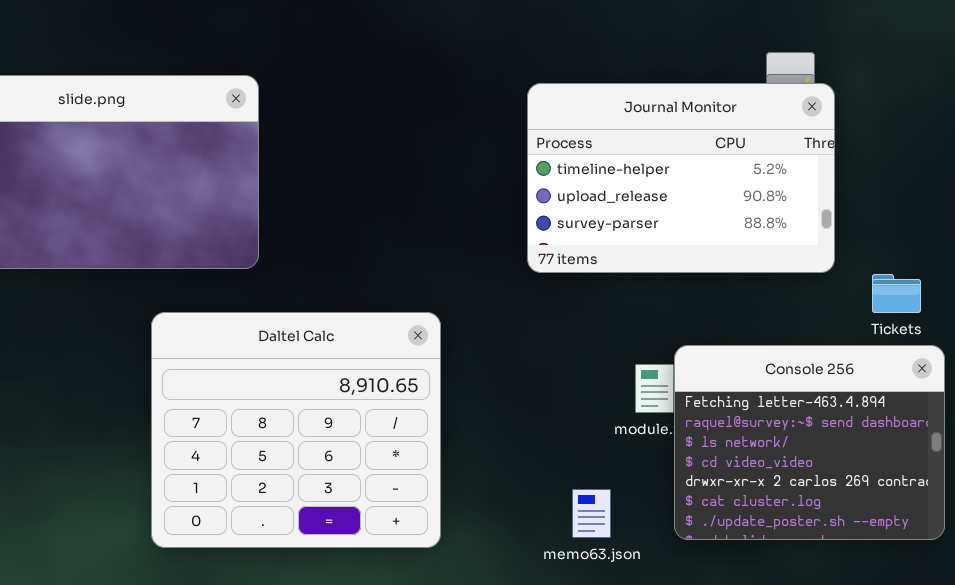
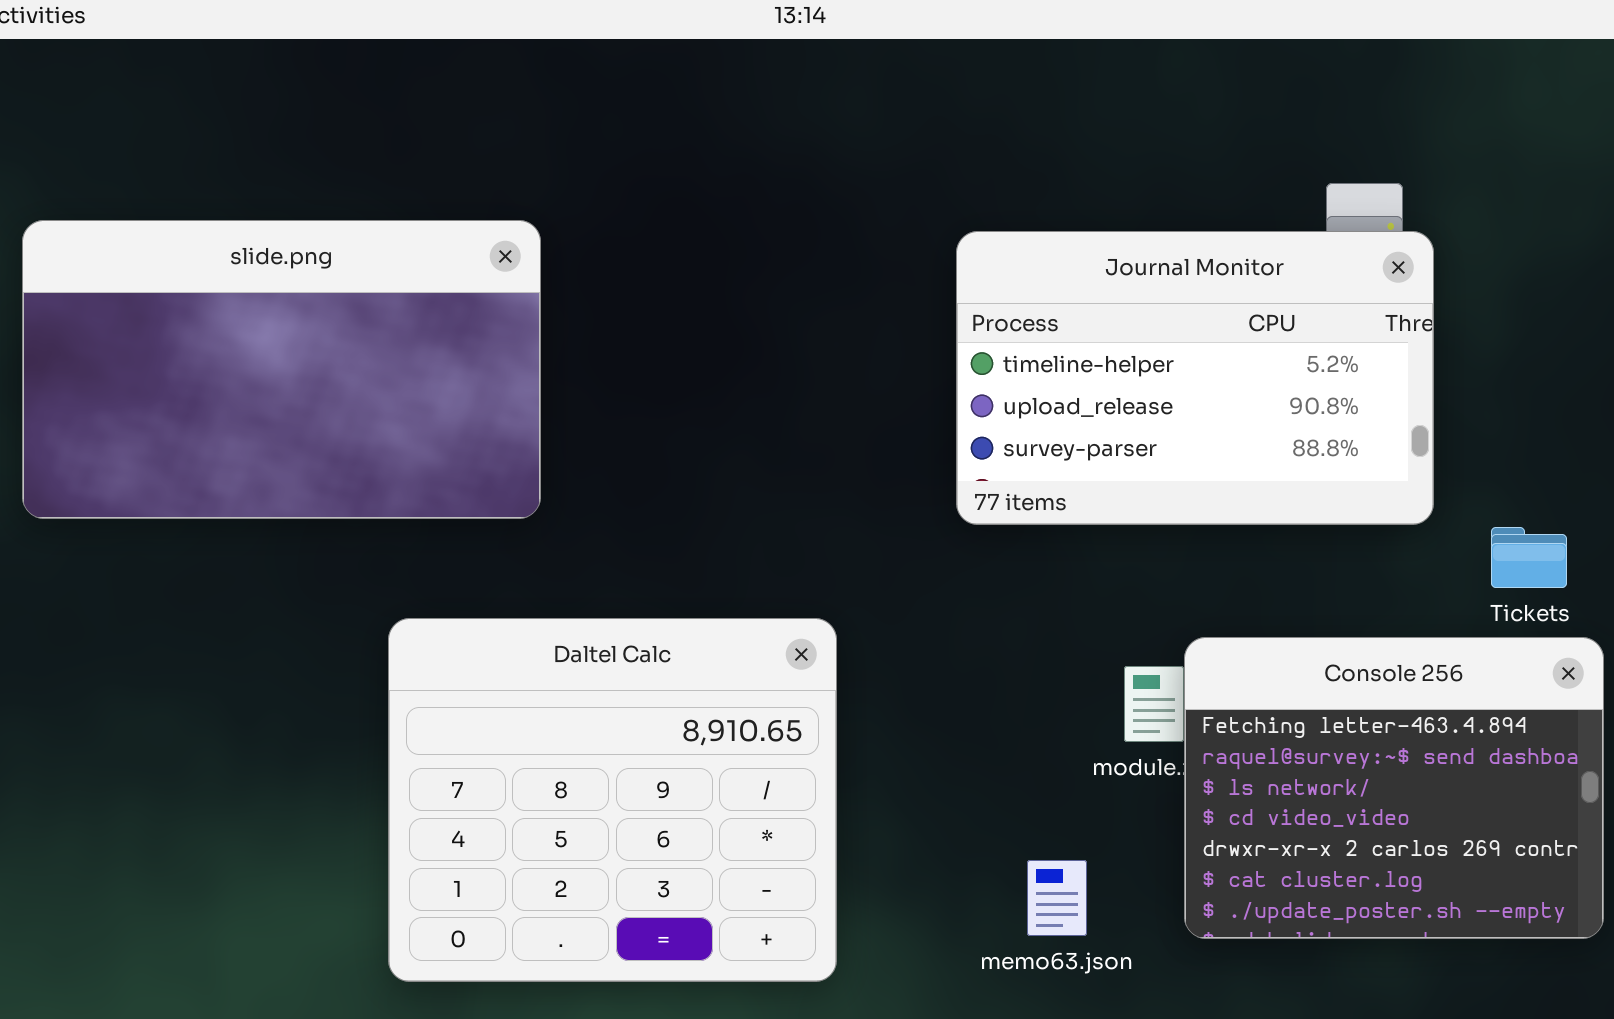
Daltel Calc: [151,312,441,548] -> [388,618,837,982], moved

